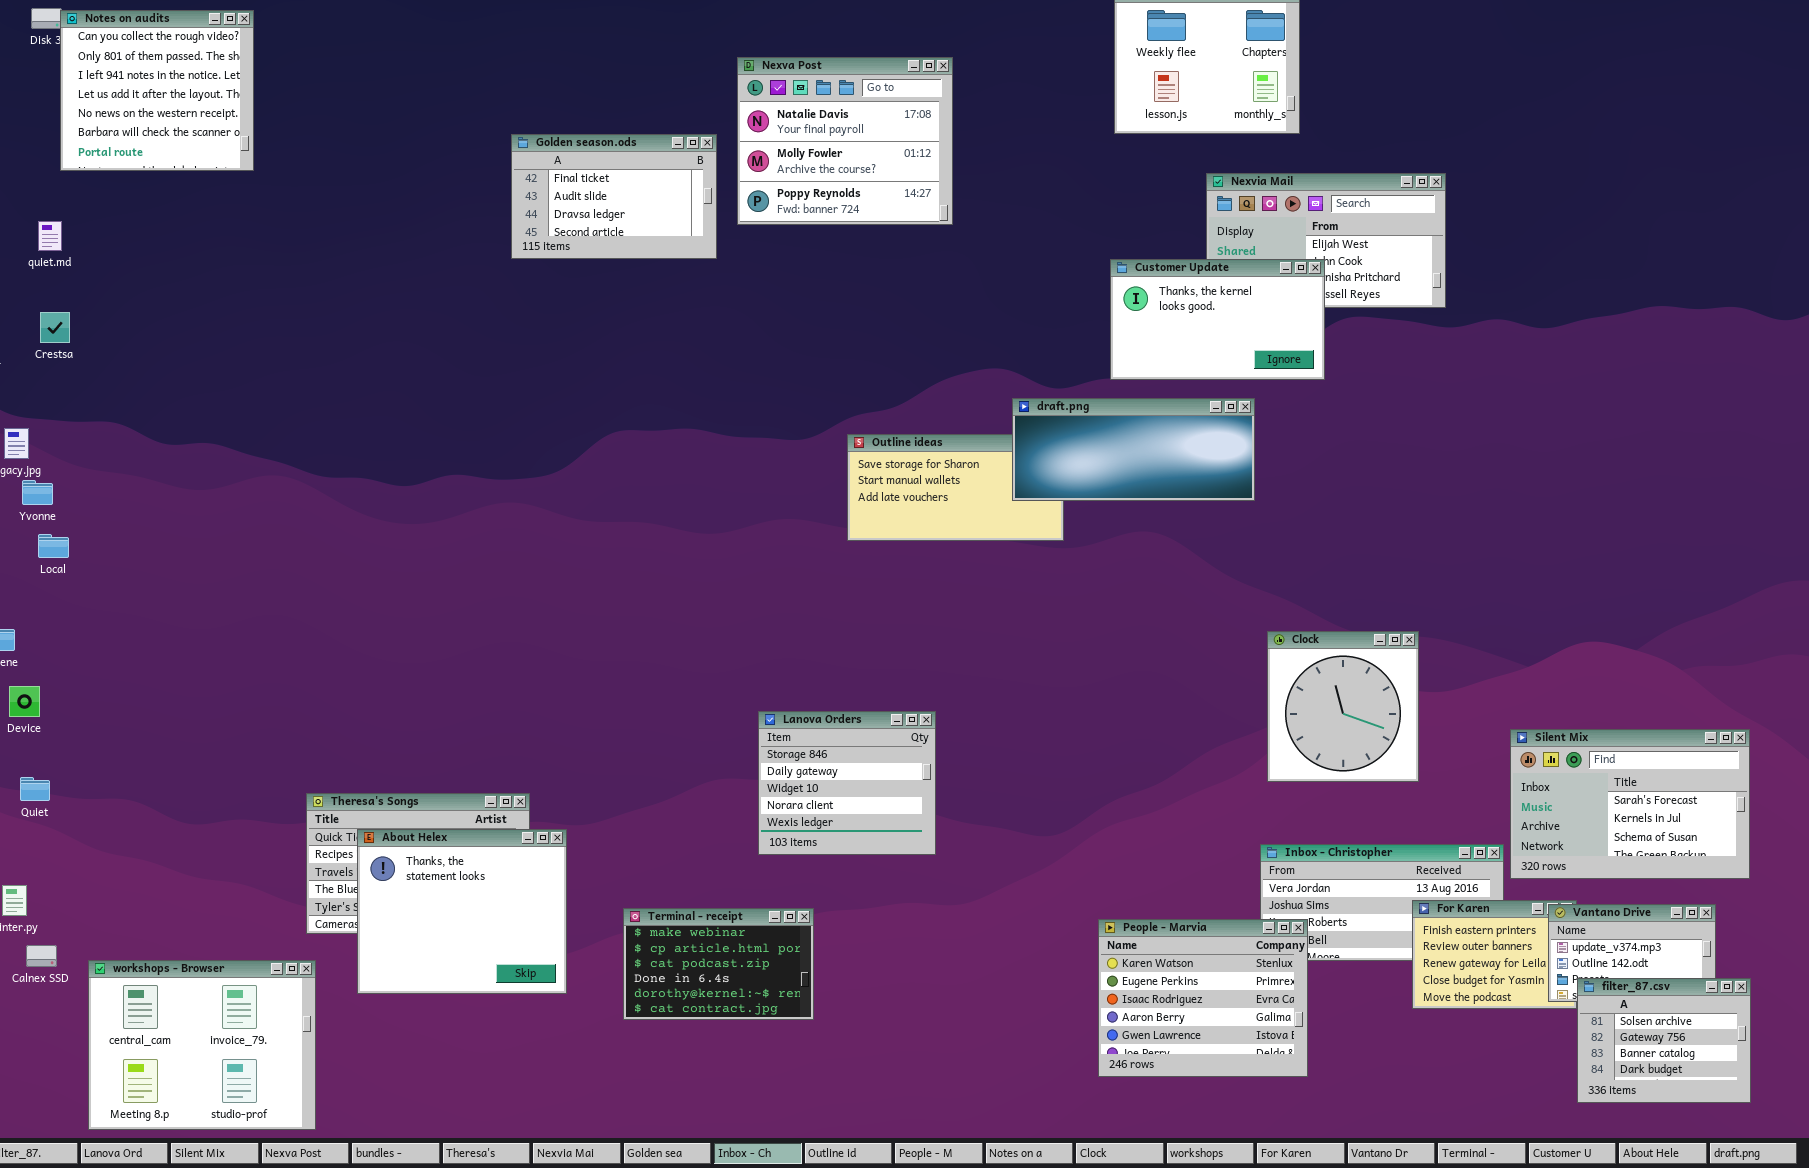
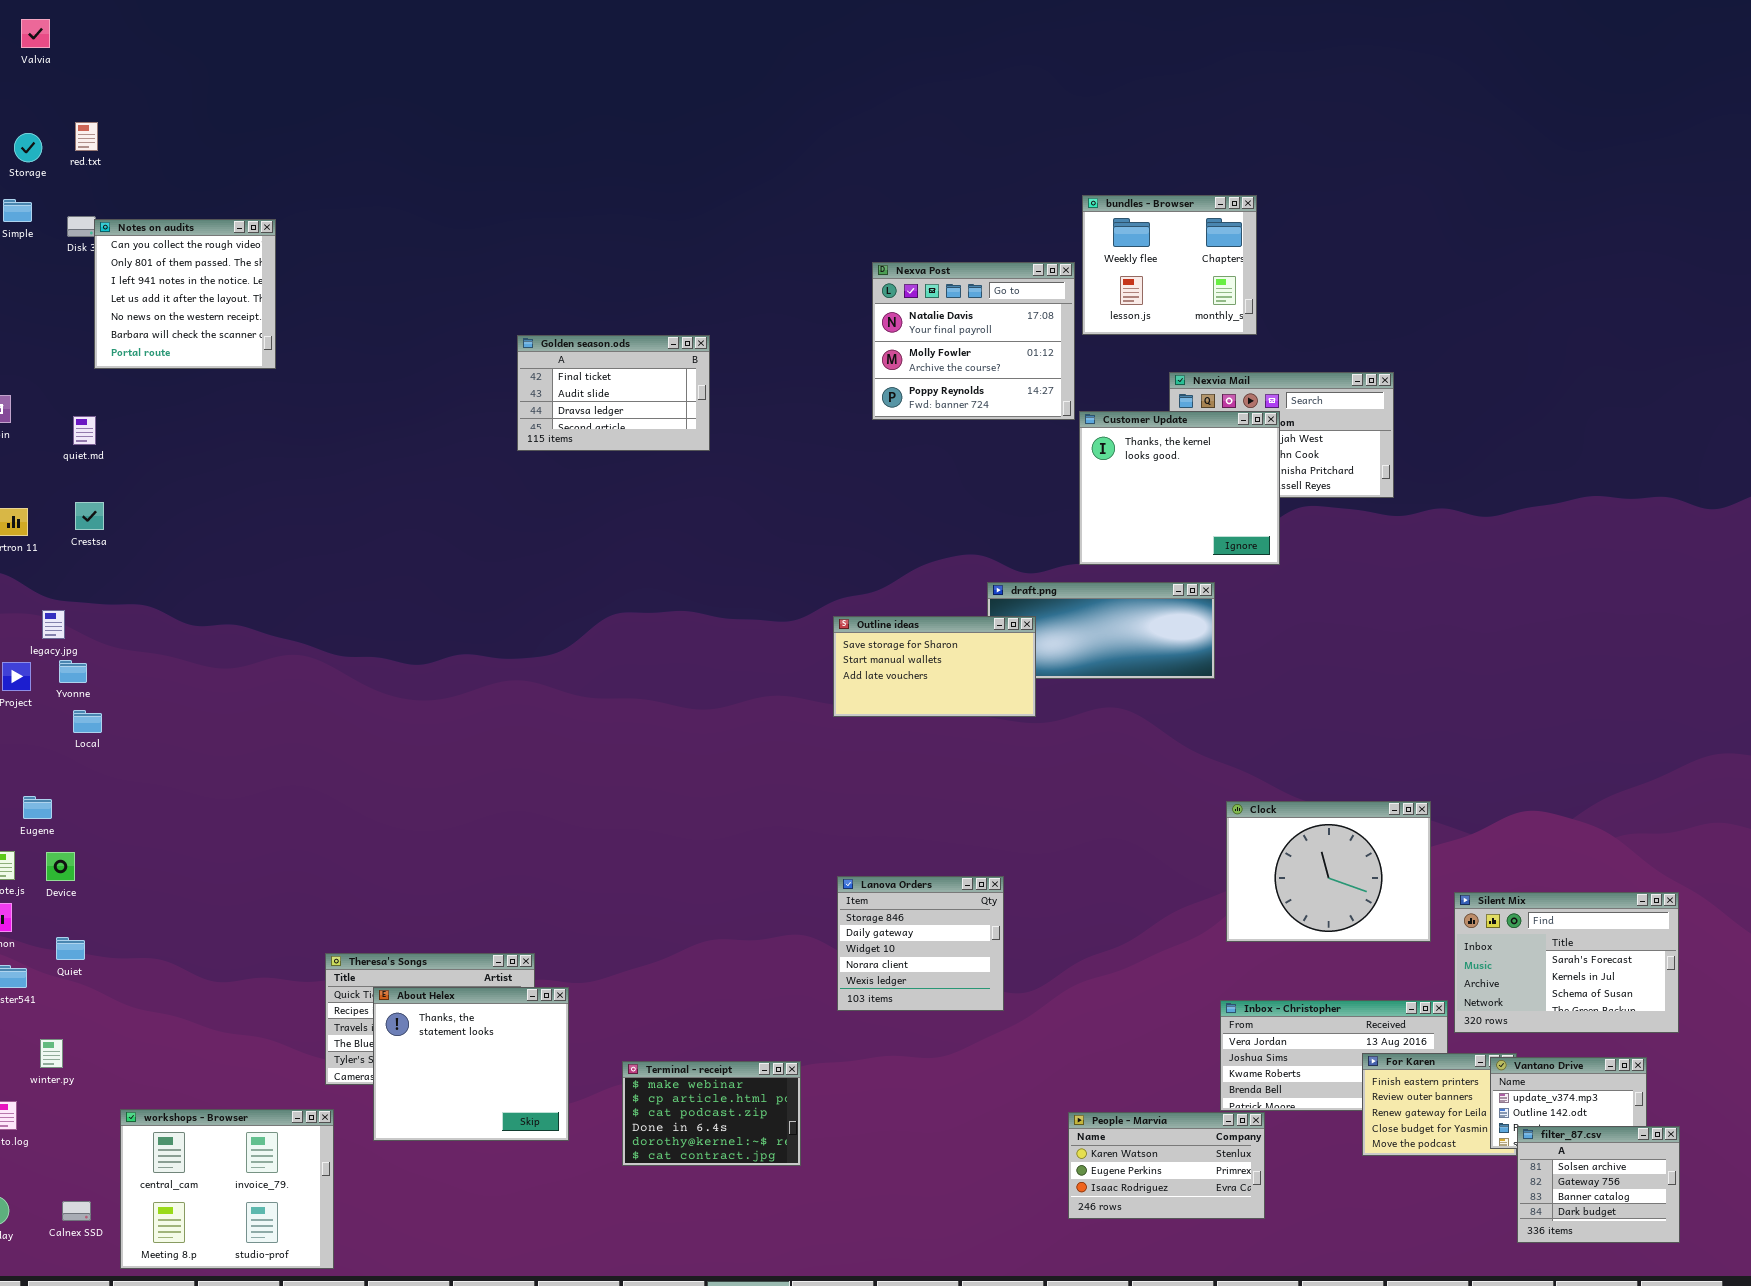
Nexva Post: [737,57,953,225] -> [872,262,1075,420], moved
Customer Update: [1110,259,1325,380] -> [1079,411,1280,565], resized
Outline ideas: [847,434,1064,541] -> [833,616,1036,717], raised
Clock: [1267,631,1419,782] -> [1226,801,1431,942], resized
Lanova Orders: [758,711,936,855] -> [837,876,1004,1011], moved
People - Marvia: [1098,919,1308,1077] -> [1068,1112,1265,1219], resized
Calnex SSD: [26,945,57,967] -> [62,1201,91,1221], moved

